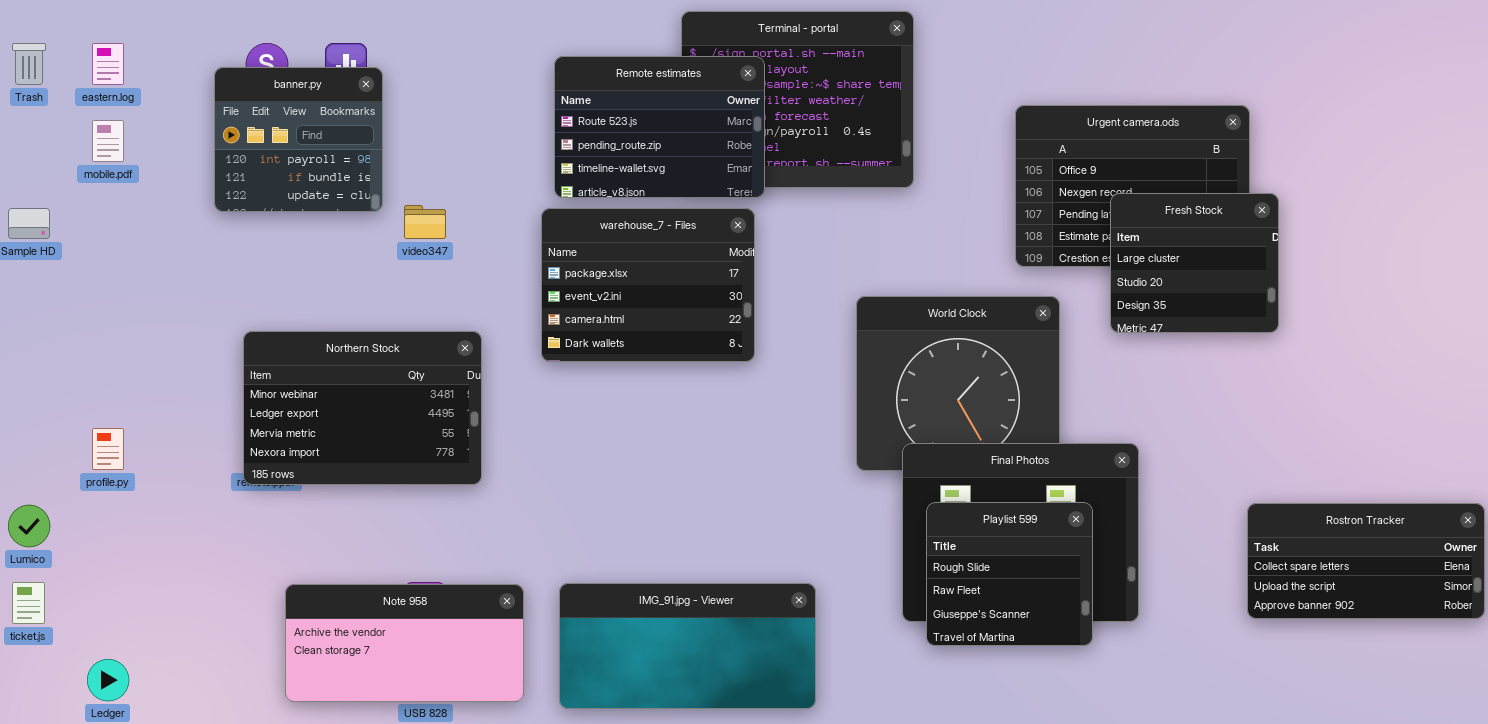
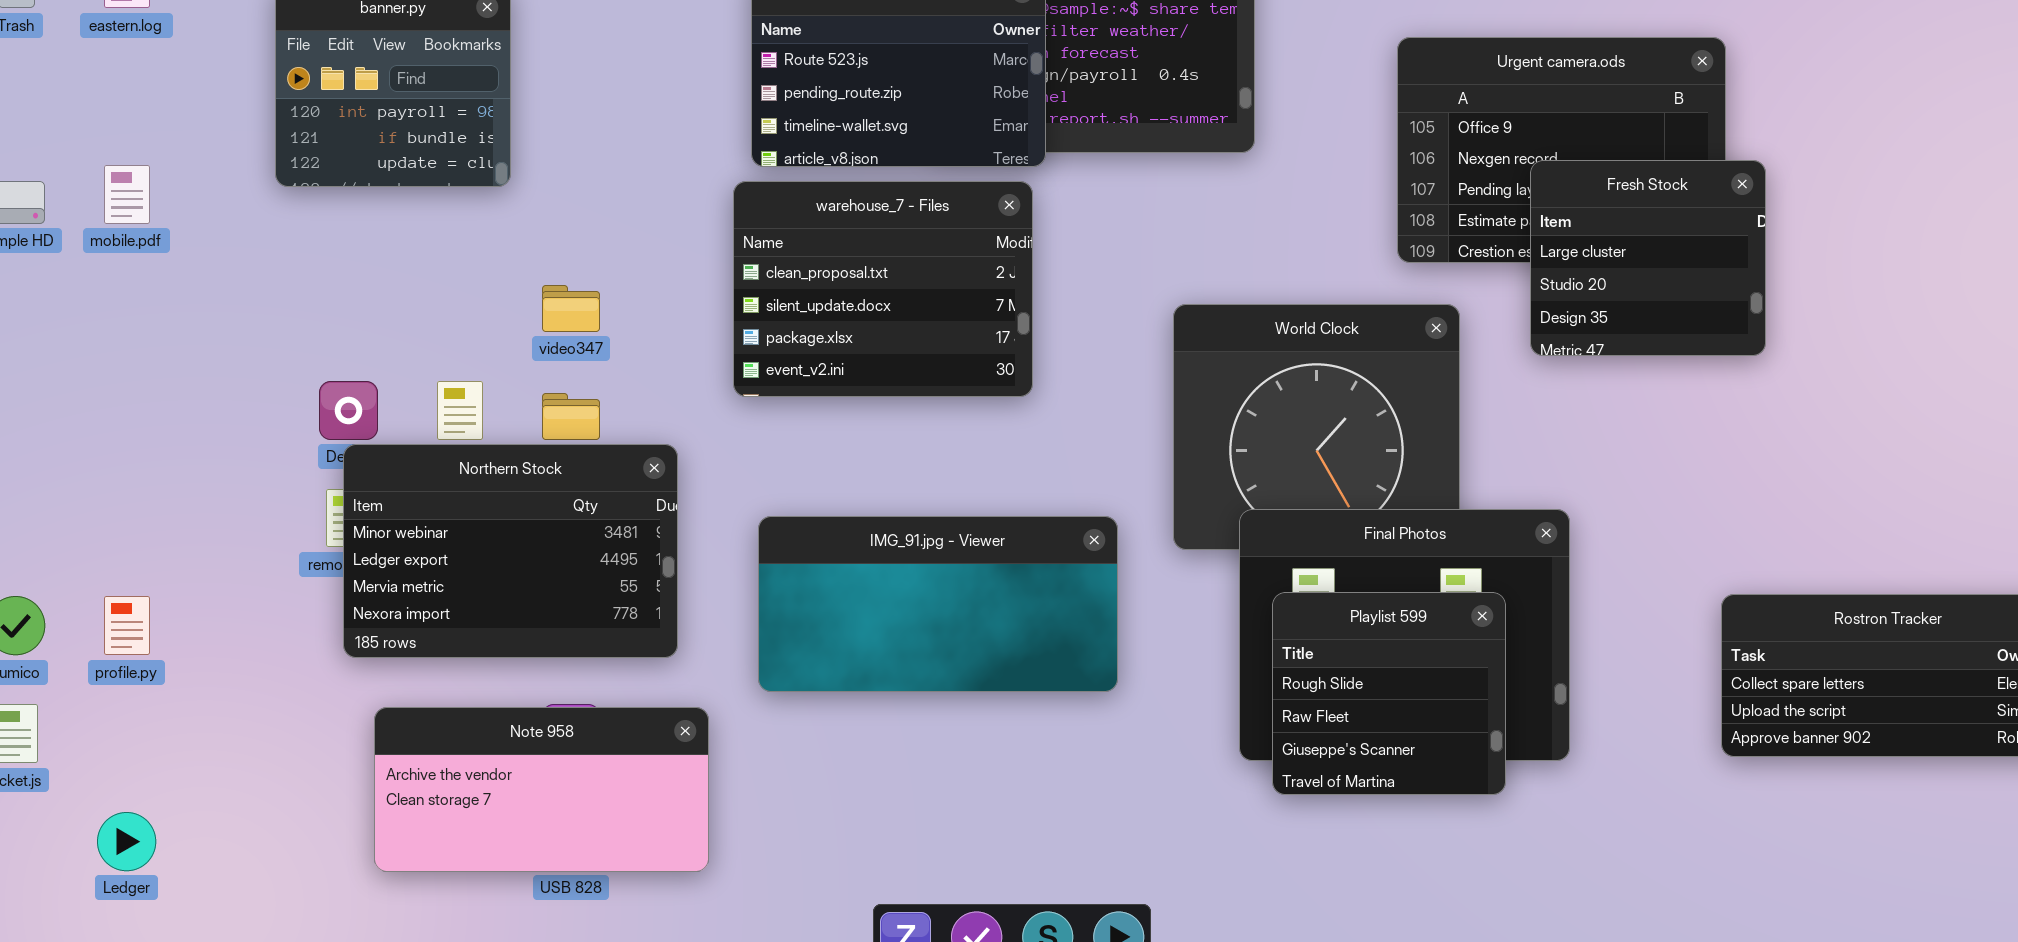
mobile.pdf: [92,120,124,162] -> [104,165,150,224], moved
video347: [404,205,446,239] -> [542,285,600,332], moved
warehouse_7 - Files: [541,208,755,362] -> [733,181,1033,397], scrolled up 2 rows
Northern Stock: [243,331,482,485] -> [343,444,678,658], moved
profile.py: [92,428,124,470] -> [104,596,150,655], moved
IMG_91.jpg - Viewer: [559,583,816,709] -> [758,516,1118,692], moved

